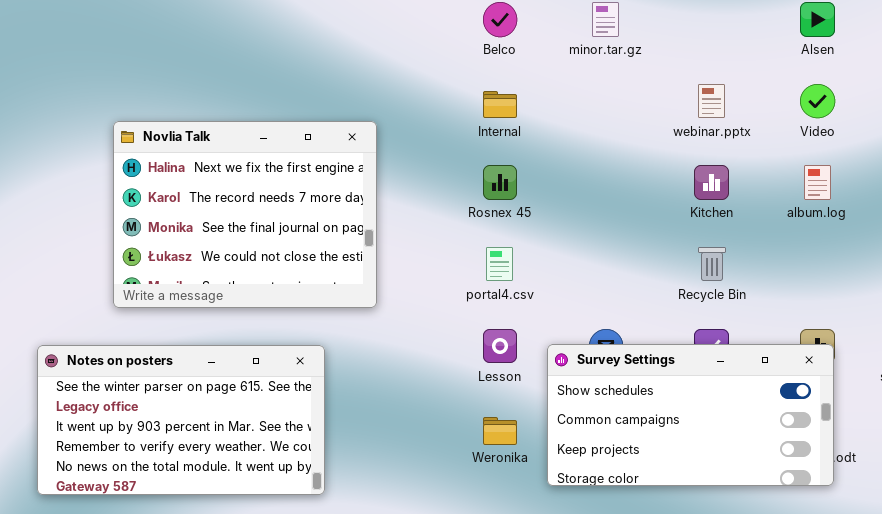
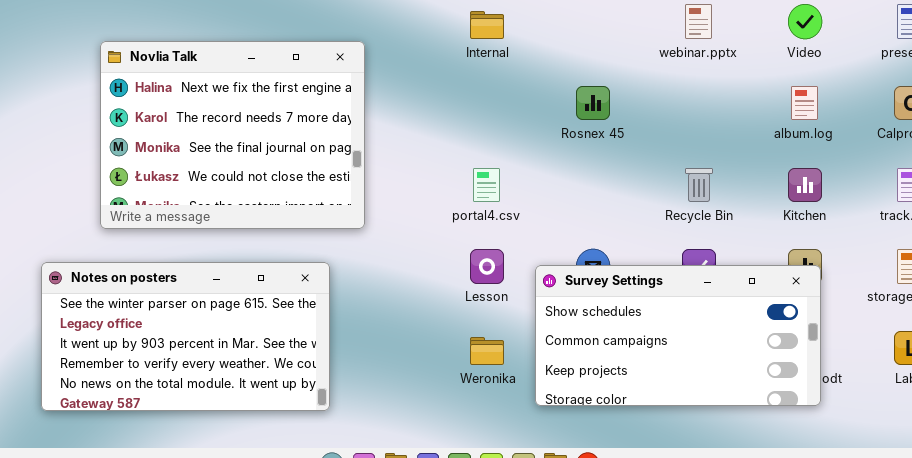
Rosnex 45: [483,165,517,200] -> [576,86,610,120], moved
Kitchen: [694,165,729,200] -> [788,168,822,202], moved
Notes on posters: [37,345,325,495] -> [41,262,330,411], moved

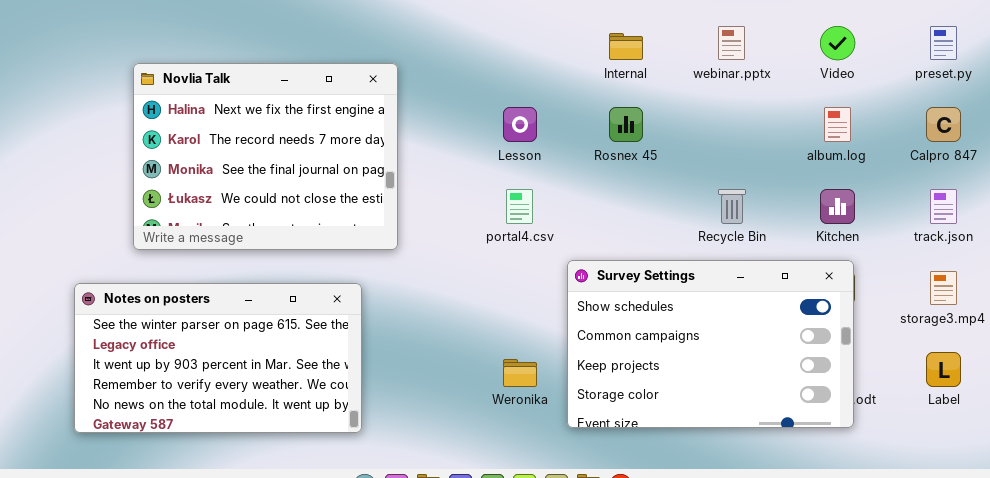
Internal: [470,11,504,39] -> [609,33,643,60], moved
Lesson: [470,249,504,284] -> [503,107,537,142], moved
Survey Settings: [535,265,821,406] -> [567,260,854,428], resized

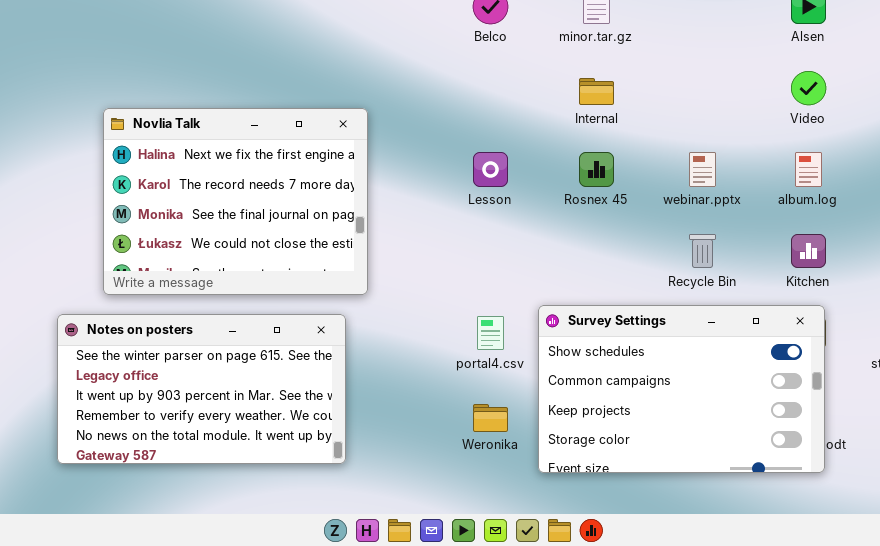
webinar.pptx: [718,26,745,60] -> [689,152,716,187], moved
portal4.csv: [506,189,533,224] -> [477,316,504,350], moved
Notes on posters: [74,283,362,433] -> [57,314,346,464], moved

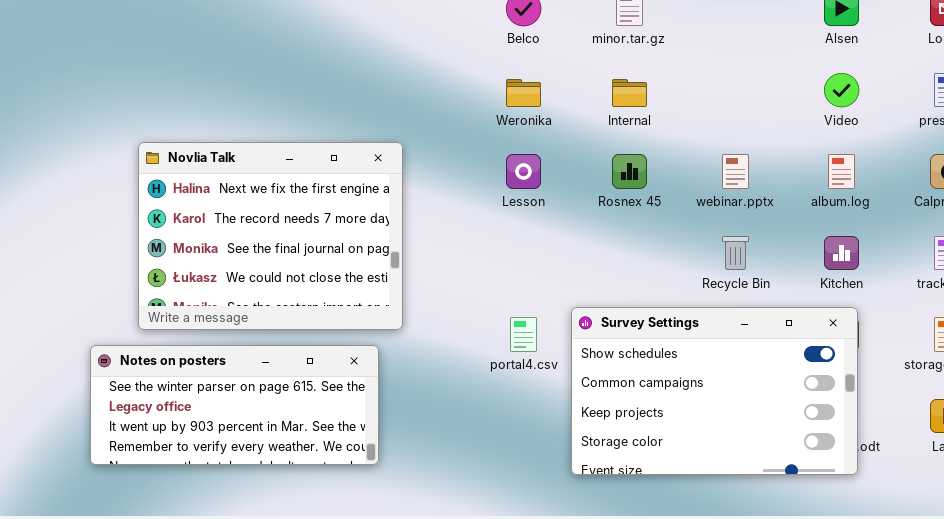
Novlia Talk: [103,108,368,295] -> [138,142,403,330], moved
Notes on posters: [57,314,346,464] -> [90,345,379,465], resized
Weronika: [473,404,508,432] -> [506,79,541,107], moved

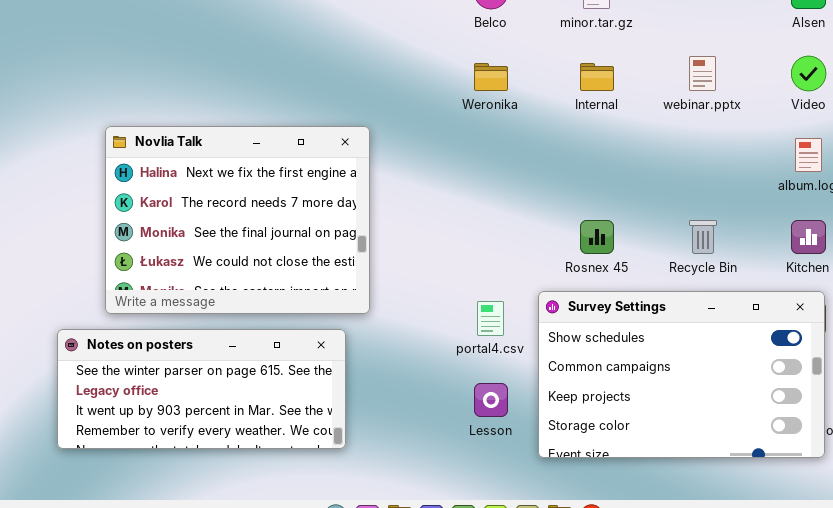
Lesson: [506,154,541,189] -> [474,383,508,417], moved
Rosnex 45: [612,154,647,189] -> [580,220,614,254], moved
webinar.pptx: [722,154,749,189] -> [689,56,716,91], moved

